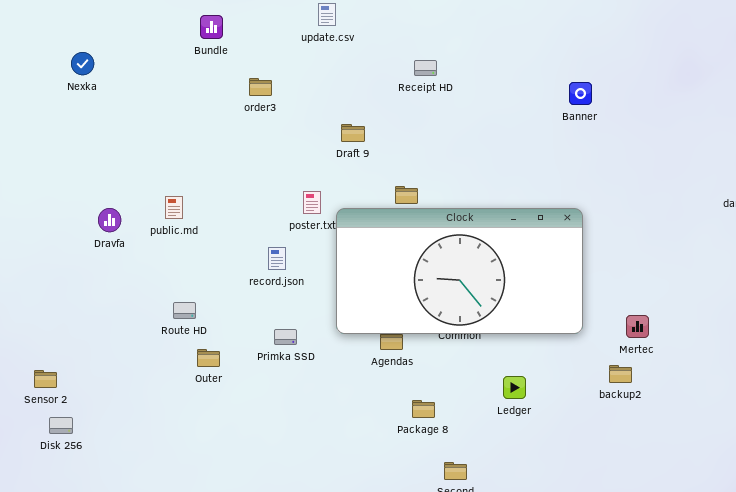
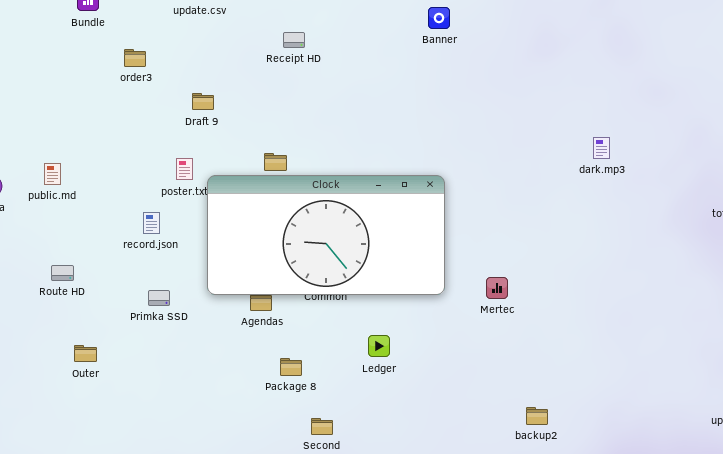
Banner: [569,82,592,105] -> [428,7,450,29], moved
Draft 9: [341,124,365,142] -> [192,93,214,110], moved
Outer: [197,349,220,367] -> [74,345,97,362], moved
backup2: [609,365,632,383] -> [526,407,548,425], moved

